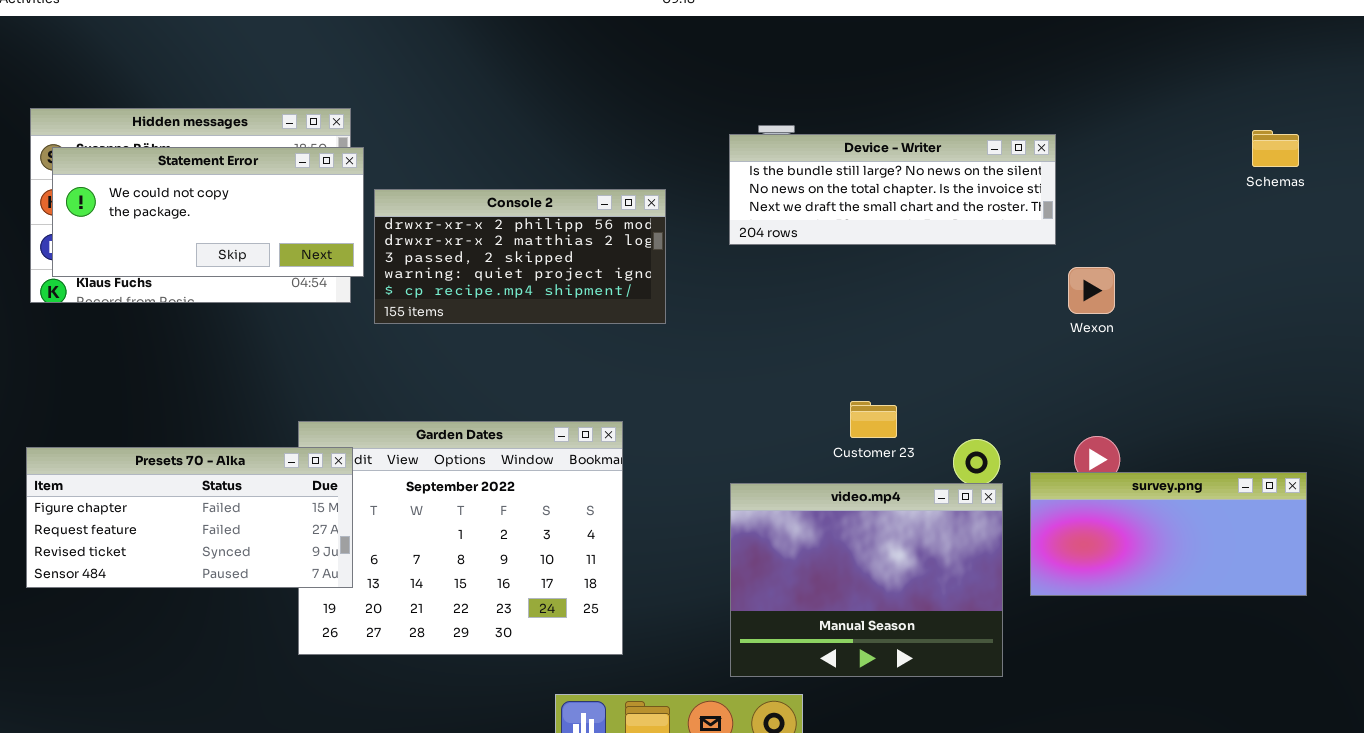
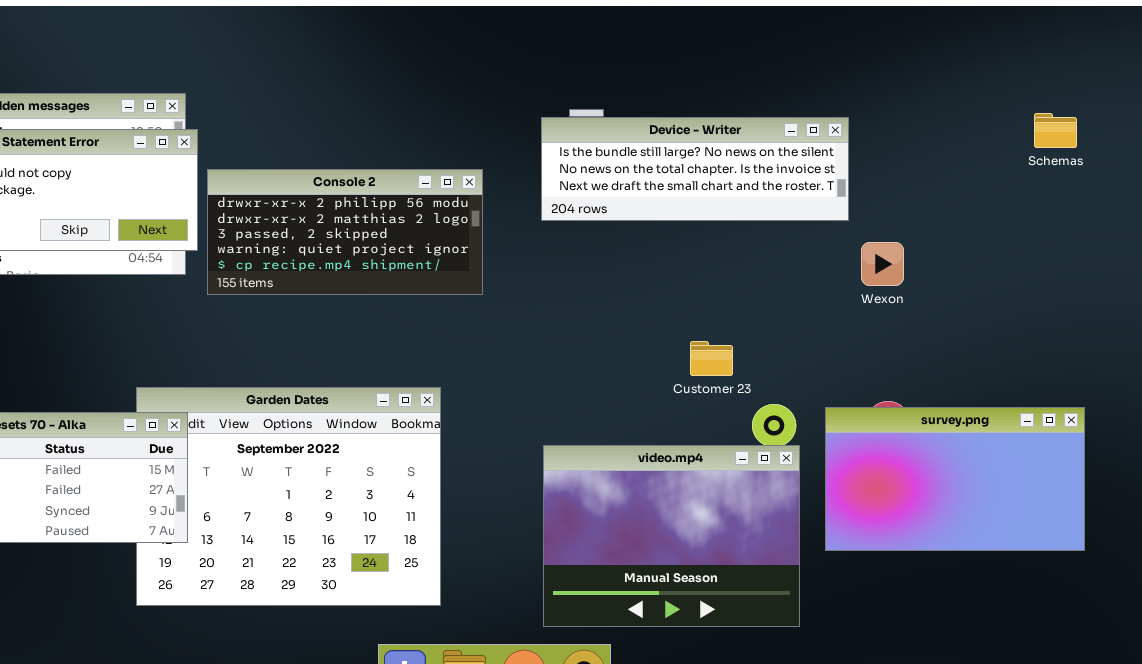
Customer 23: [850,401,897,438] -> [690,341,733,376], moved
survey.png: [1030,472,1307,596] -> [825,407,1085,551], resized

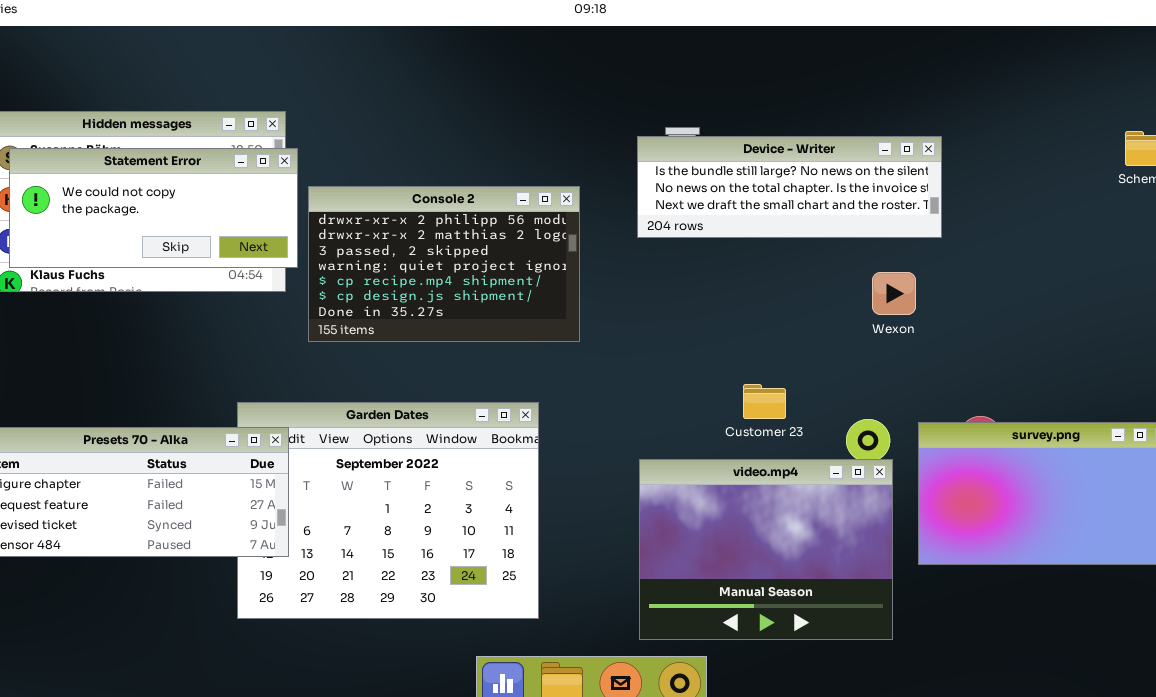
Console 2: [207,169,483,295] -> [308,186,580,342], resized
Wexon: [861,242,904,286] -> [872,272,916,315], moved
Customer 23: [690,341,733,376] -> [743,384,786,419], moved

